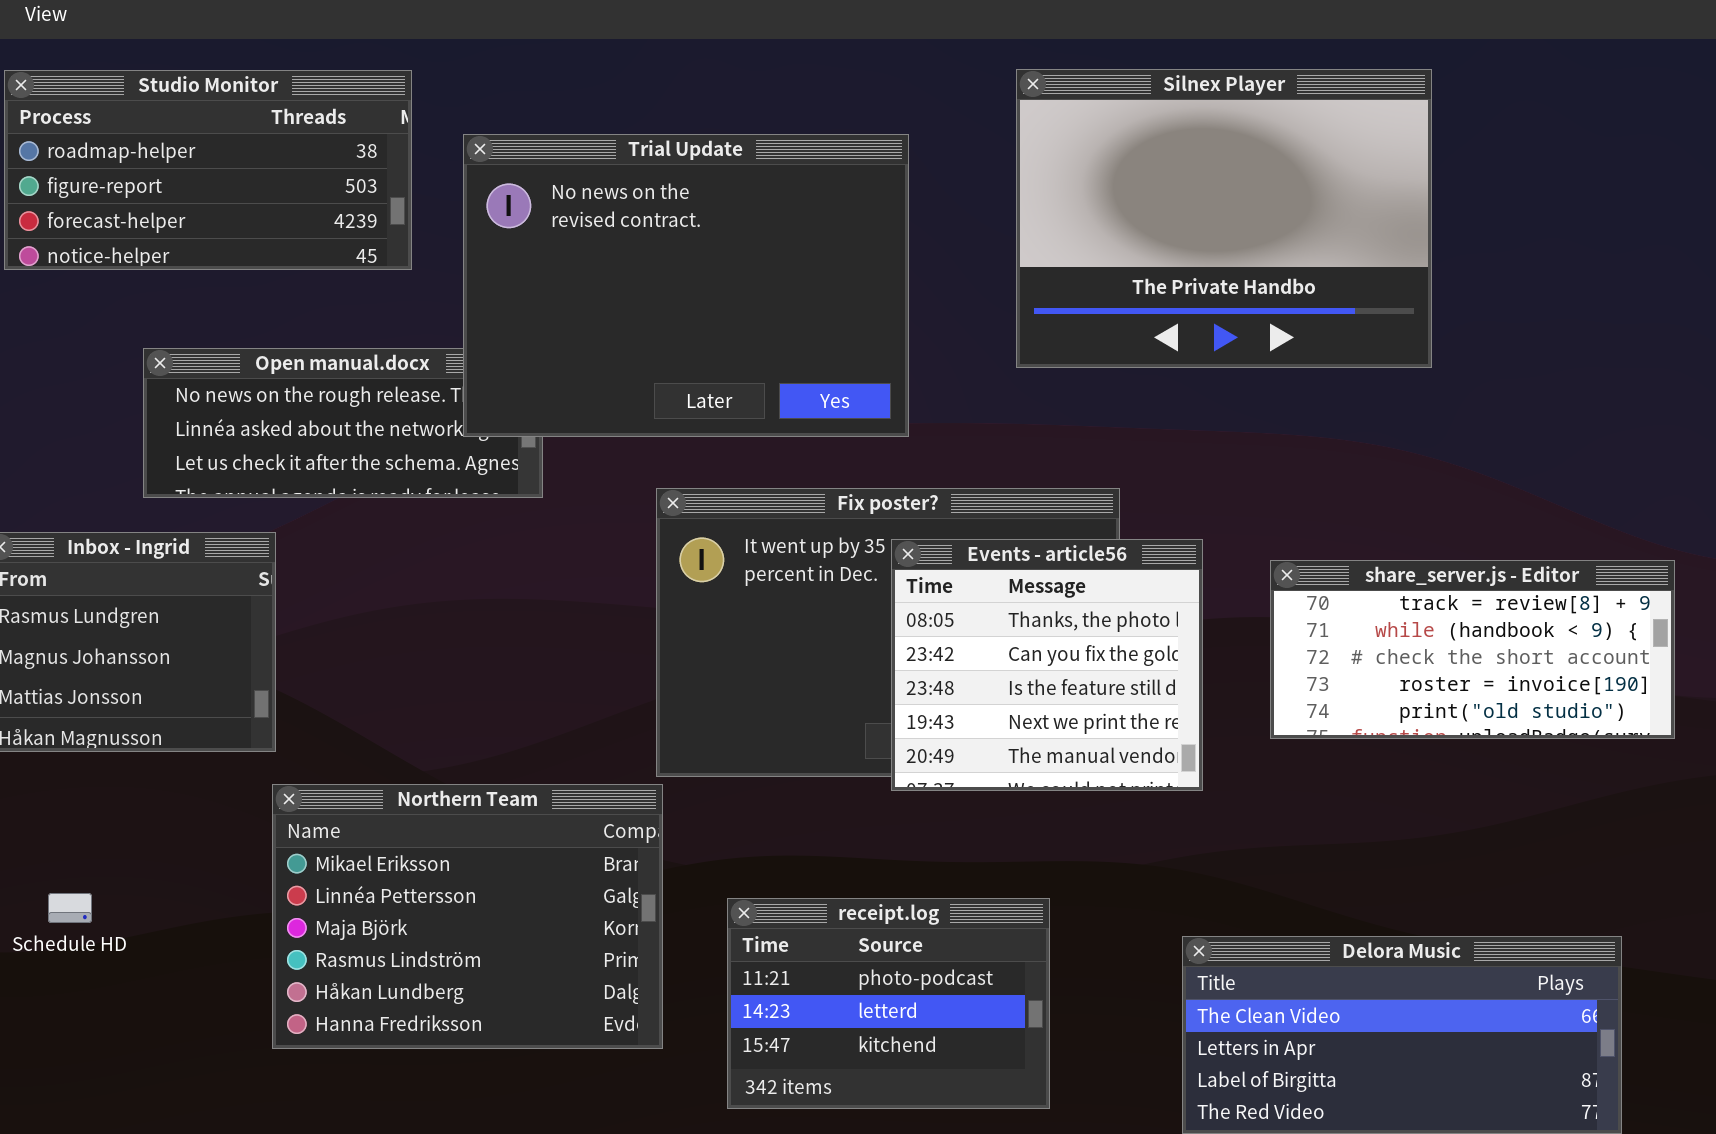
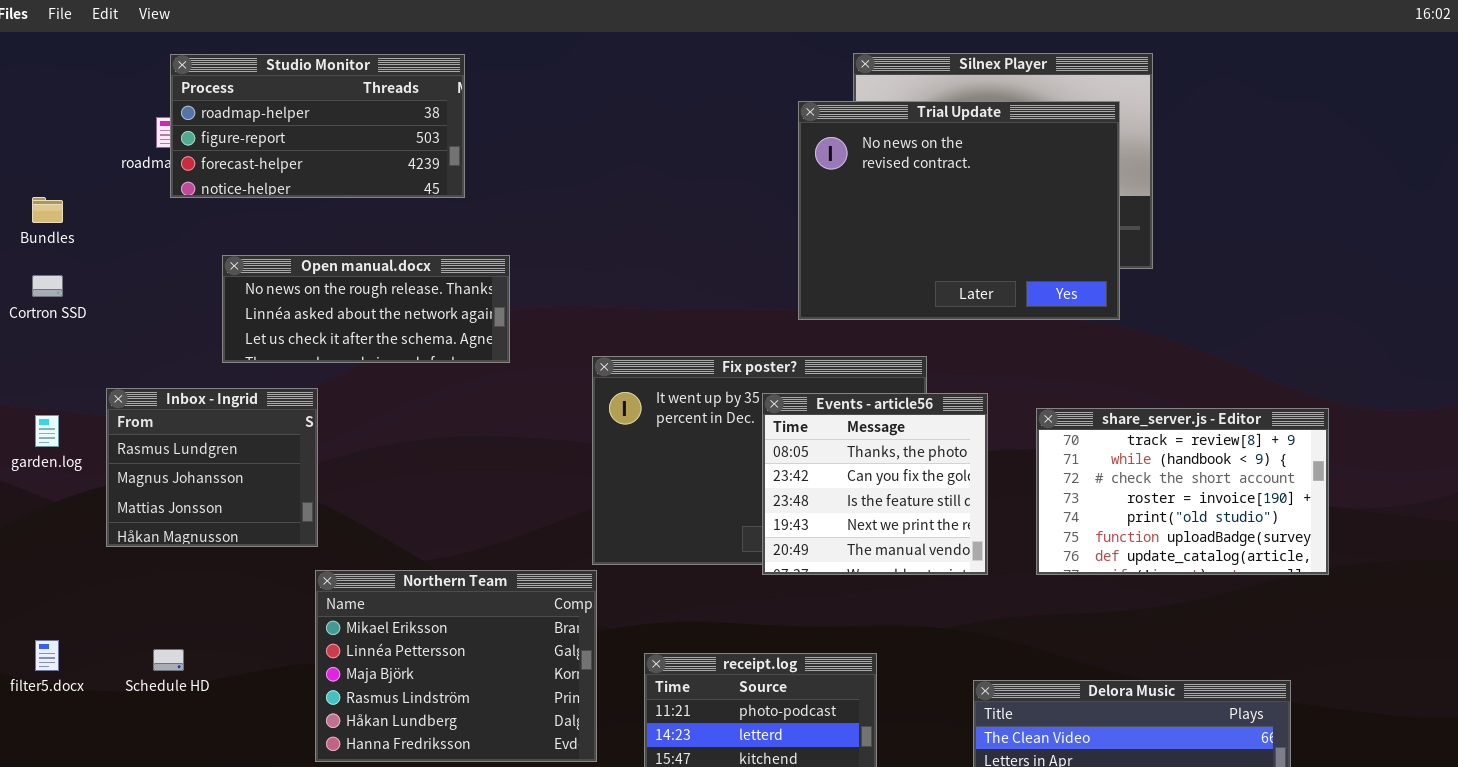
Studio Monitor: [4,70,412,270] -> [170,54,465,198], moved
Trial Update: [463,134,909,437] -> [798,101,1120,320], moved
share_server.js - Editor: [1270,560,1675,739] -> [1036,408,1329,575], resized

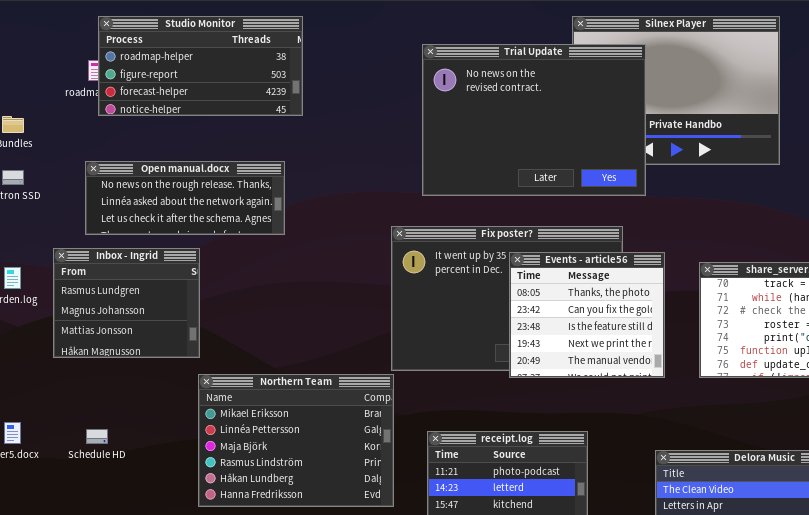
Trial Update: [798,101,1120,320] -> [422,44,646,196], moved
Open manual.docx: [222,255,510,363] -> [85,161,285,235], moved

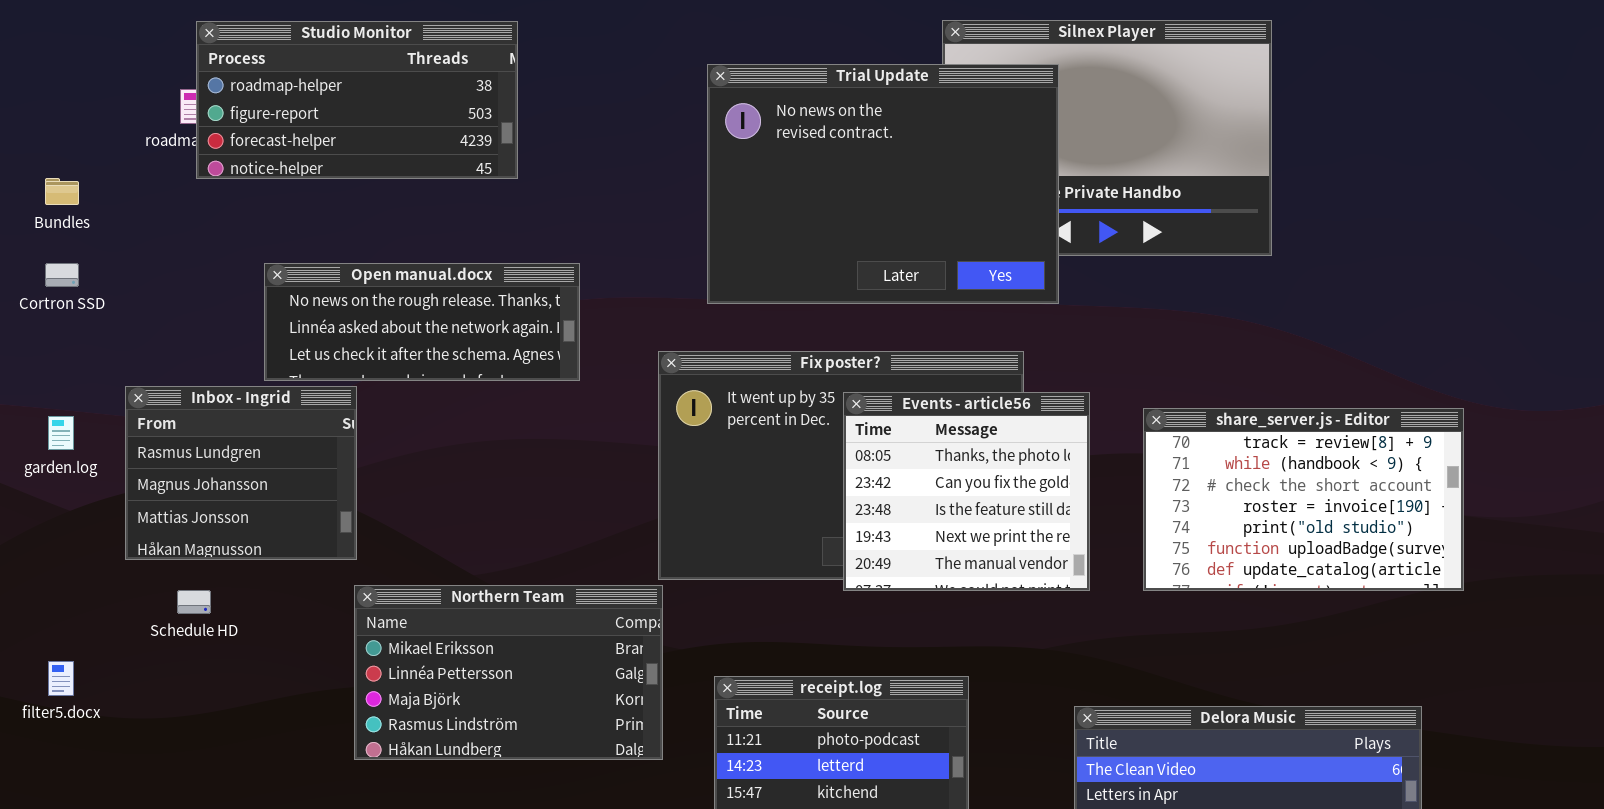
Open manual.docx: [85,161,285,235] -> [264,263,580,381], moved
Northern Team: [198,374,394,507] -> [354,585,663,760], resized
Schedule HD: [86,429,108,444] -> [177,590,211,614], moved

